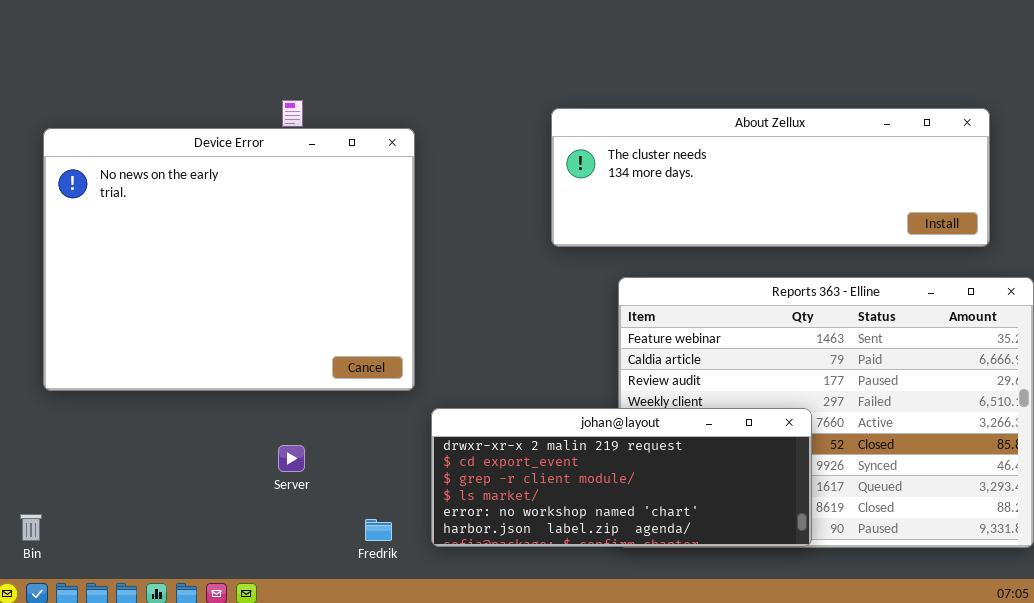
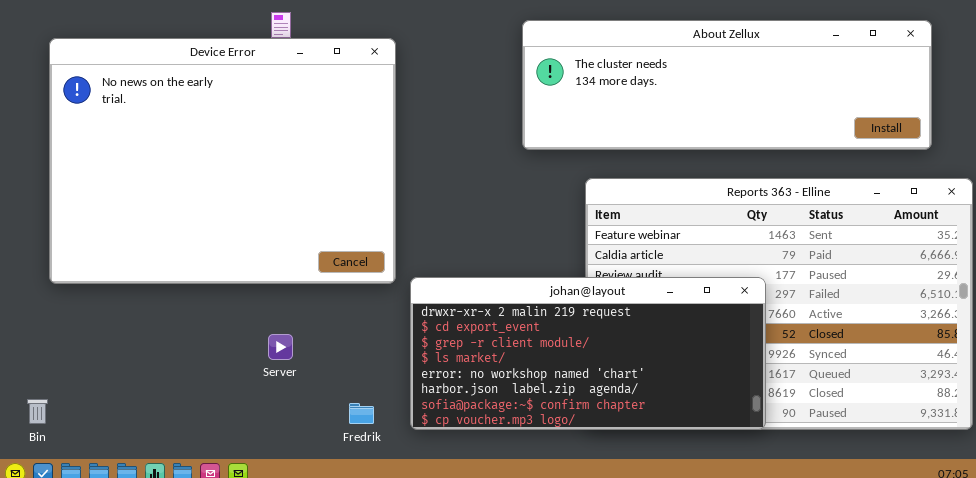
johan@layout: [431,408,812,547] -> [410,277,766,430], resized

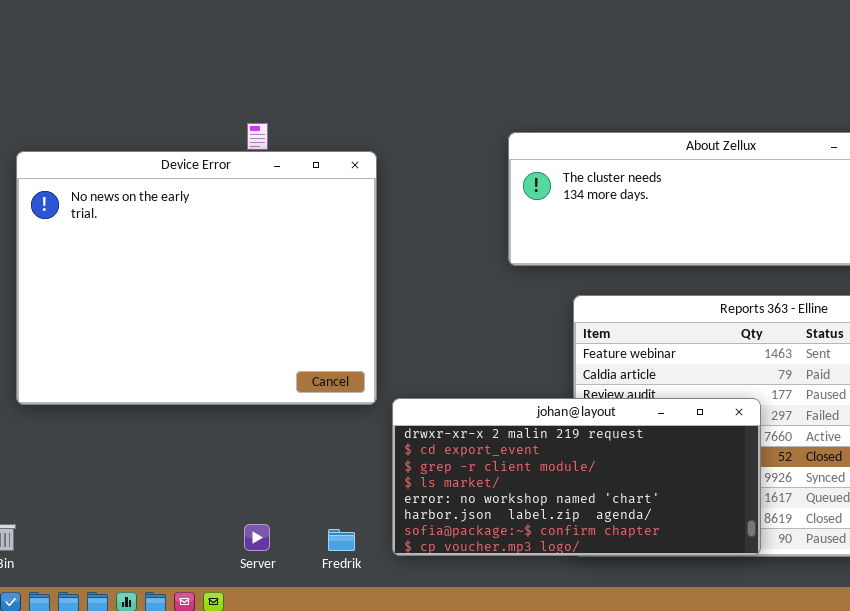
Server: [268,334,293,360] -> [244,524,270,551], moved

